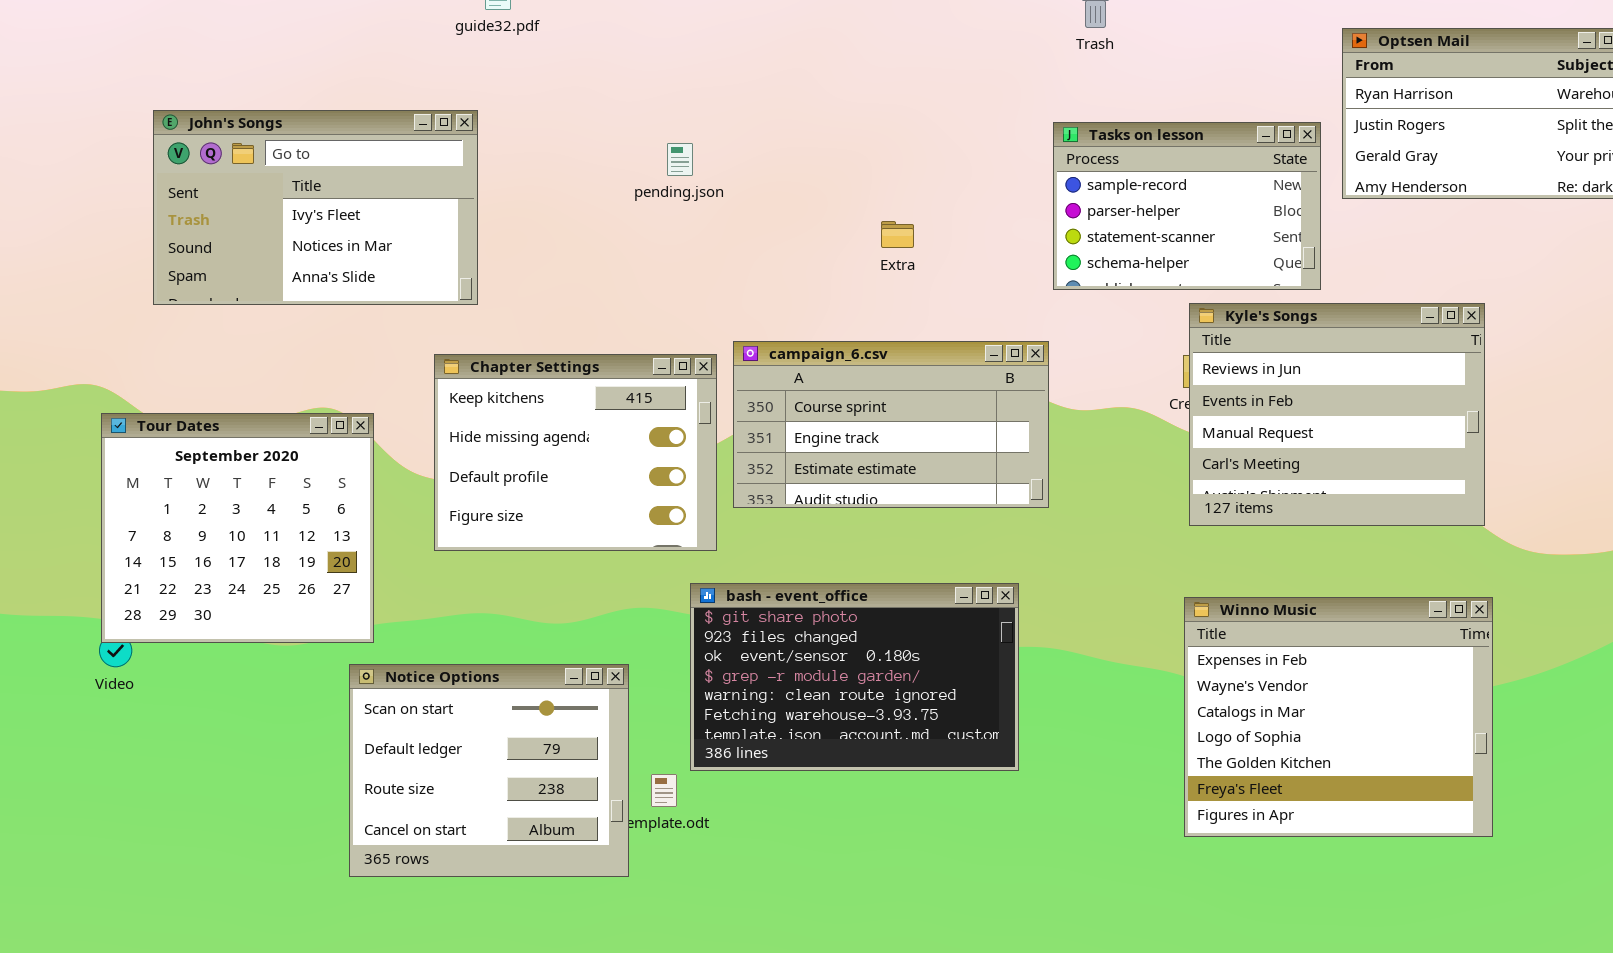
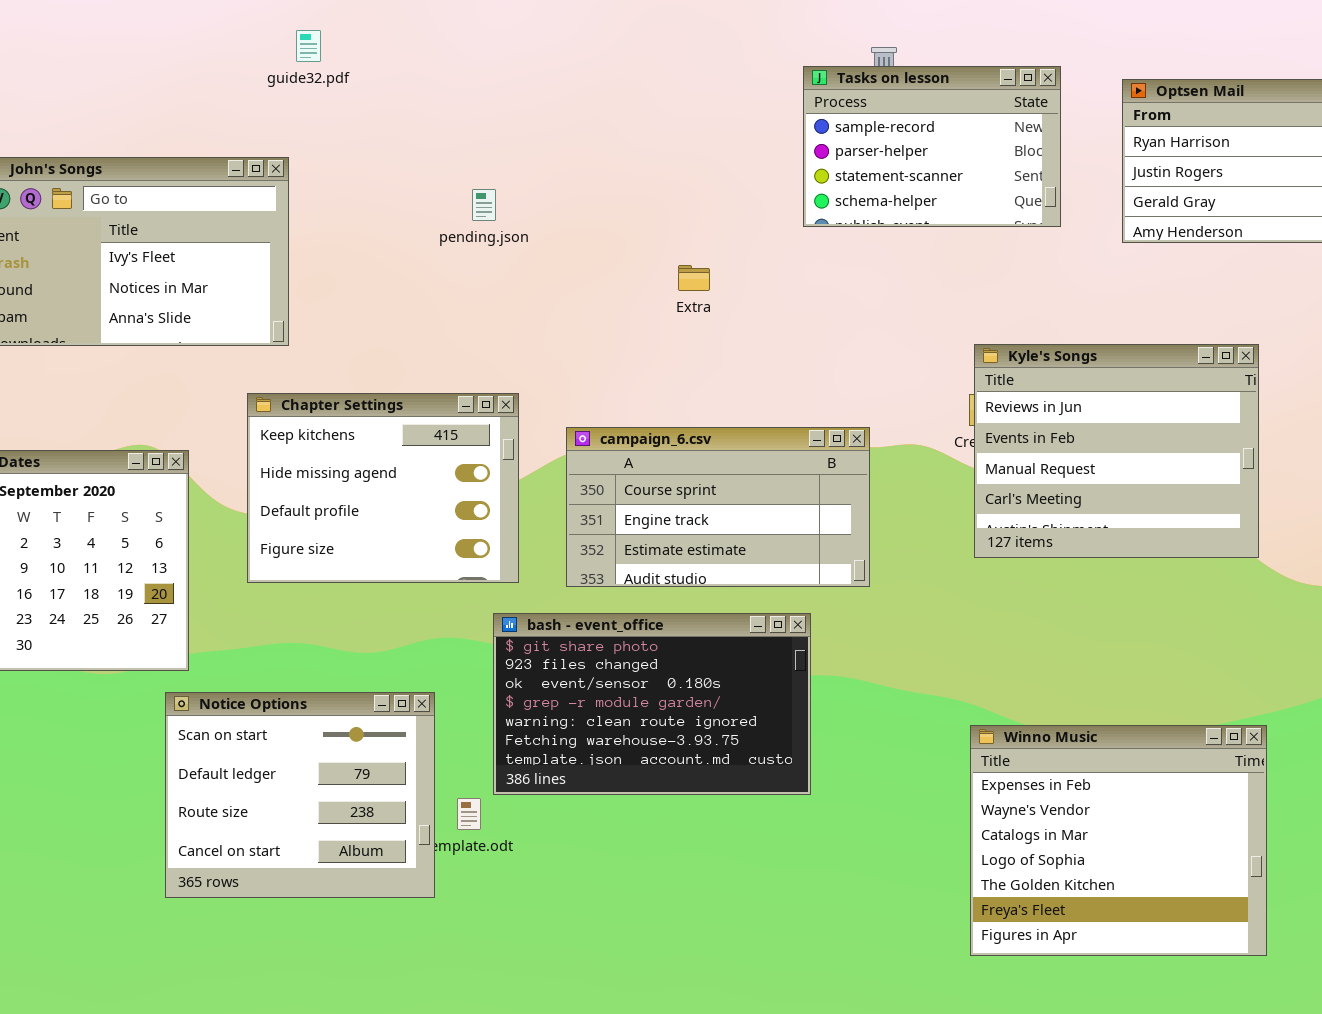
Tasks on lesson: [1053,122,1321,290] -> [803,66,1061,227], moved
campaign_6.csv: [733,341,1049,508] -> [566,427,870,587], moved
Winno Music: [1184,597,1493,837] -> [970,725,1267,956], moved

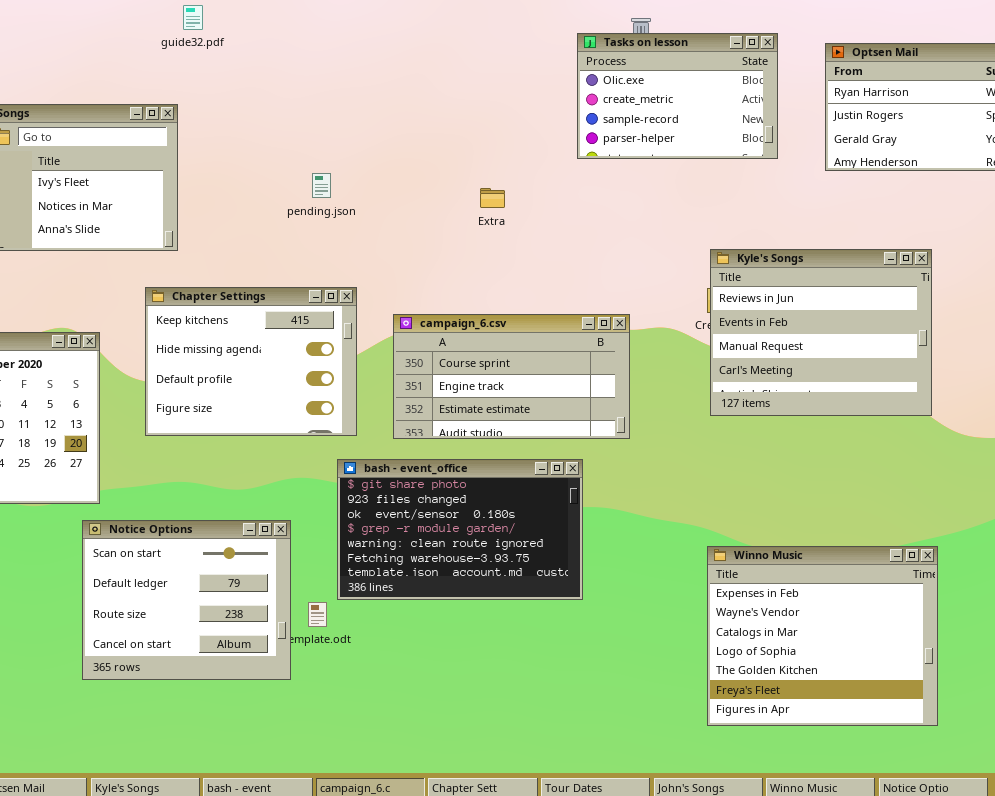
Tasks on lesson: [803,66,1061,227] -> [577,33,778,159], scrolled up 2 rows
pending.json: [472,189,496,221] -> [312,173,331,198], moved

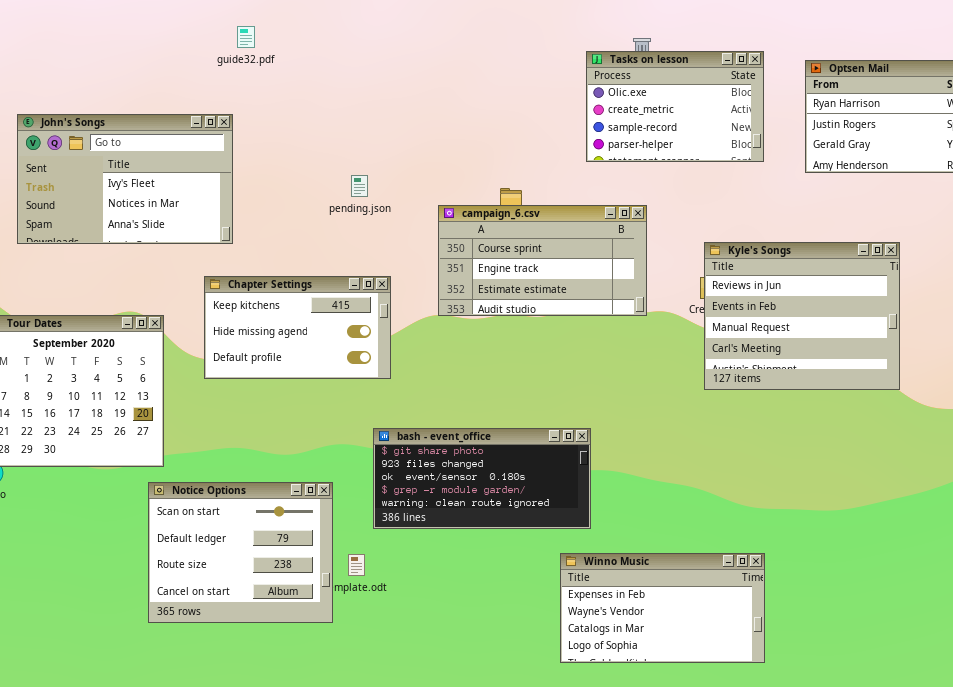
Chapter Settings: [145,287,357,436] -> [204,276,391,379], resized
campaign_6.csv: [393,314,630,439] -> [438,205,647,316], moved
bash - event_office: [337,459,583,600] -> [373,428,591,529], resized
Winno Music: [707,546,938,726] -> [560,553,765,663], moved, resized

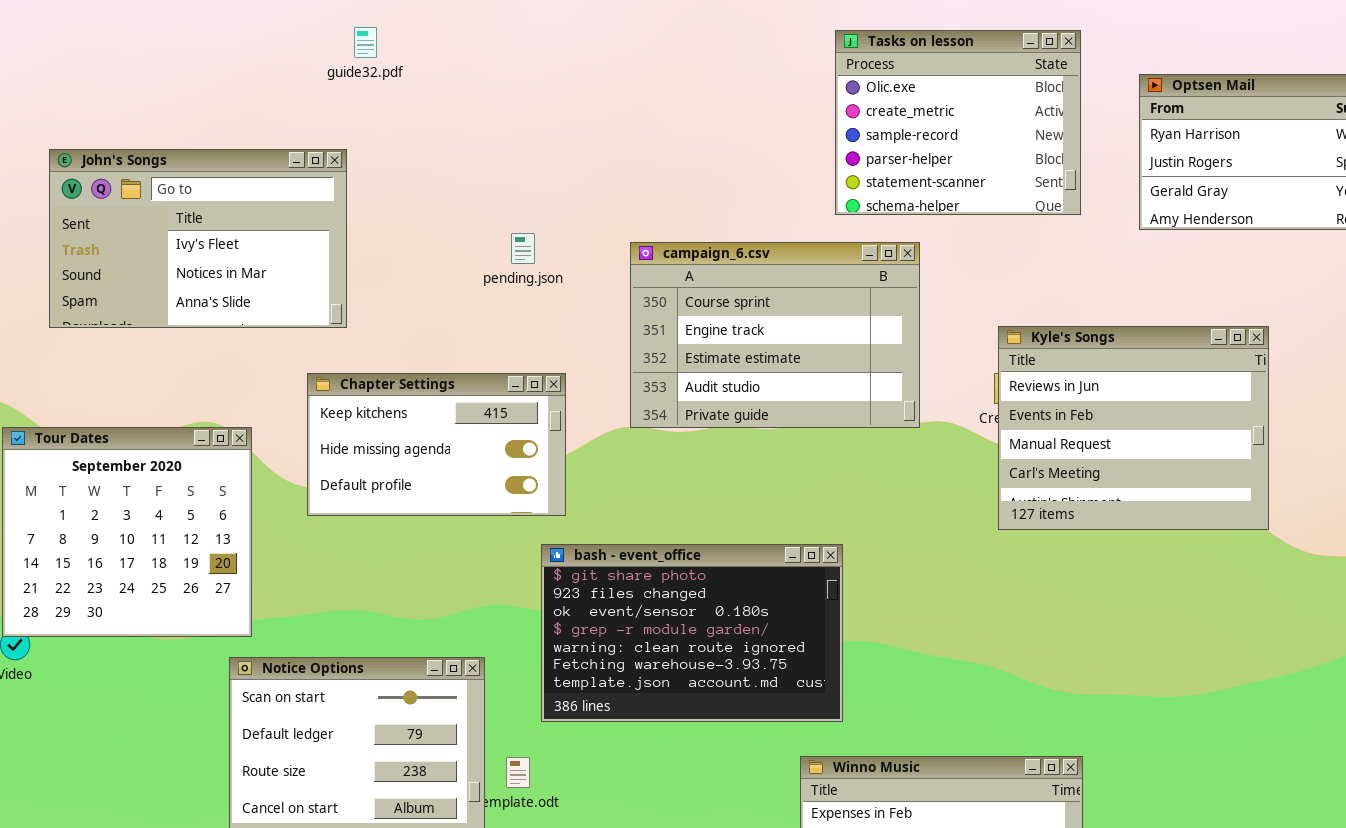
Tasks on lesson: [586,51,764,162] -> [835,30,1081,215], resized
campaign_6.csv: [438,205,647,316] -> [630,242,920,428], resized
bash - event_office: [373,428,591,529] -> [541,544,843,722], resized

